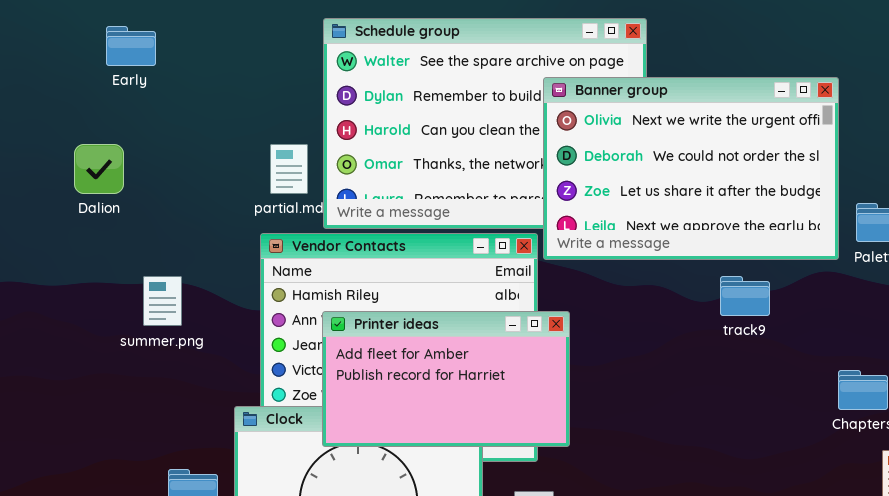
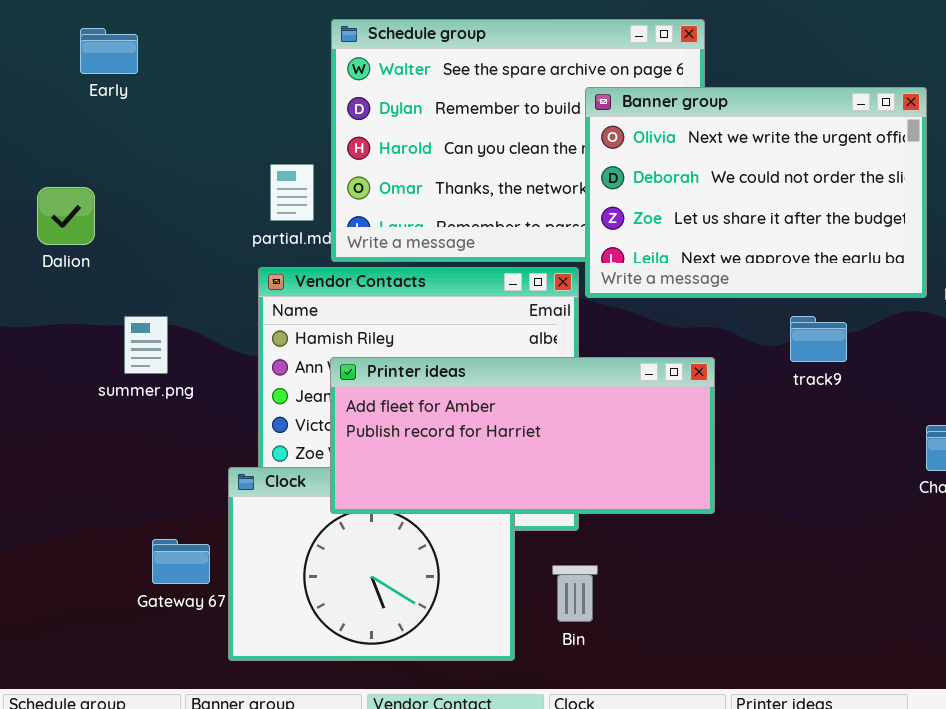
Dalion: [74,144,124,194] -> [37,187,95,245], moved
Printer ideas: [322,311,570,447] -> [330,357,715,514], resized

